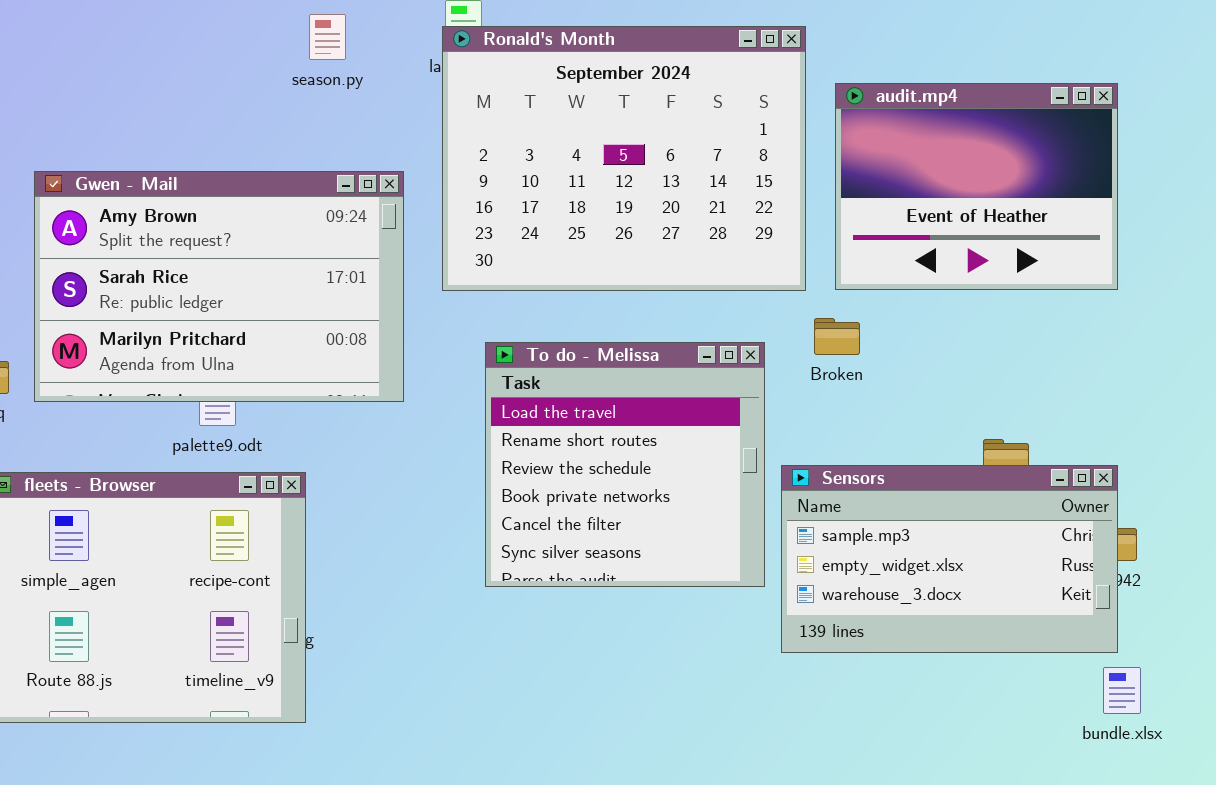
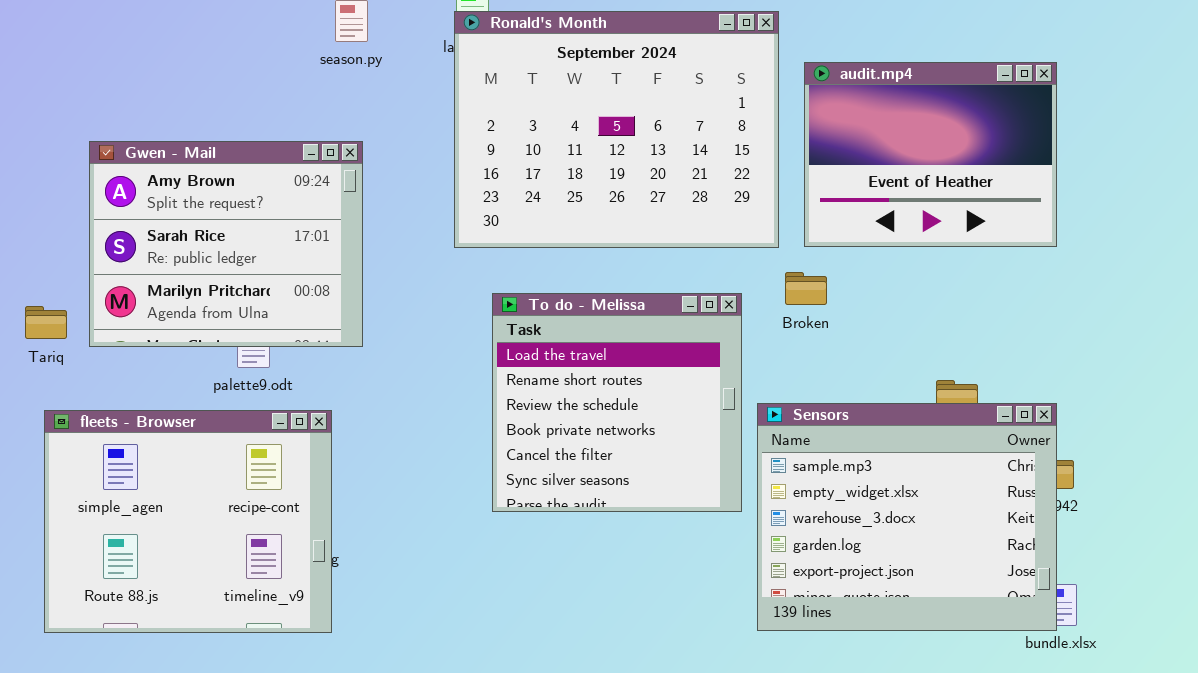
Gwen - Mail: [34,171,404,402] -> [89,141,363,347], resized
Sensors: [781,465,1118,653] -> [757,403,1057,631], resized

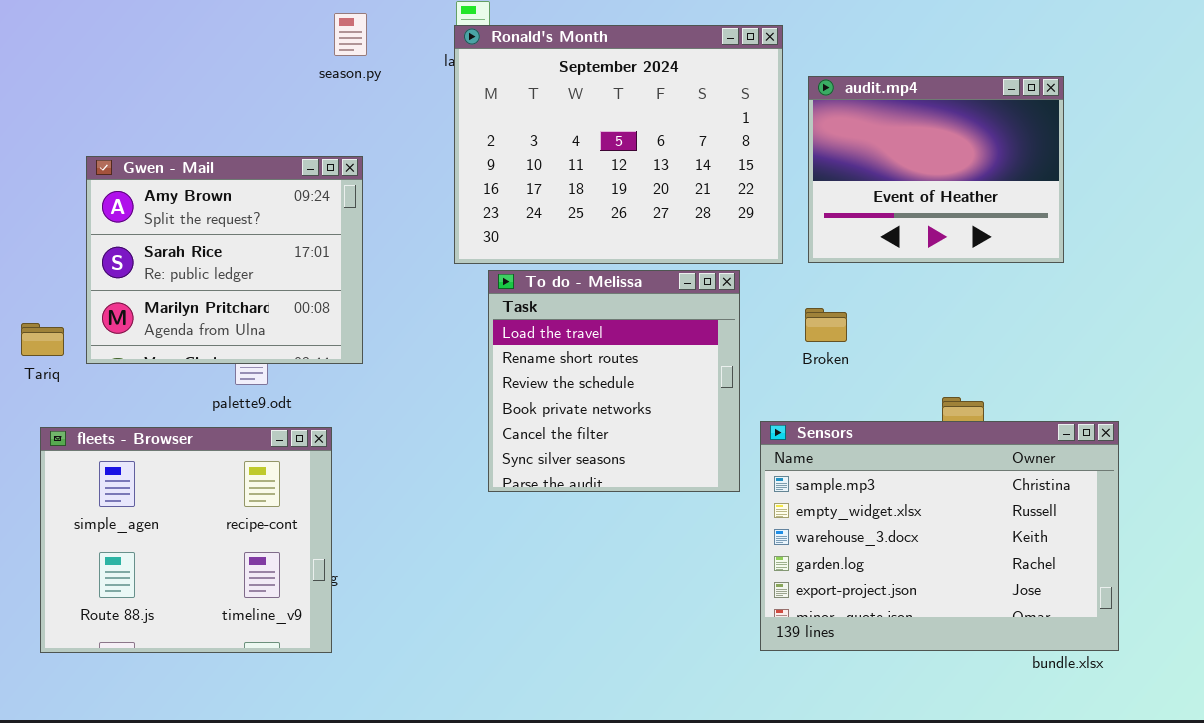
Broken: [785,272,827,305] -> [805,308,847,342], moved
To do - Melissa: [492,293,742,512] -> [488,270,740,492], moved
Sensors: [757,403,1057,631] -> [760,421,1119,651], resized

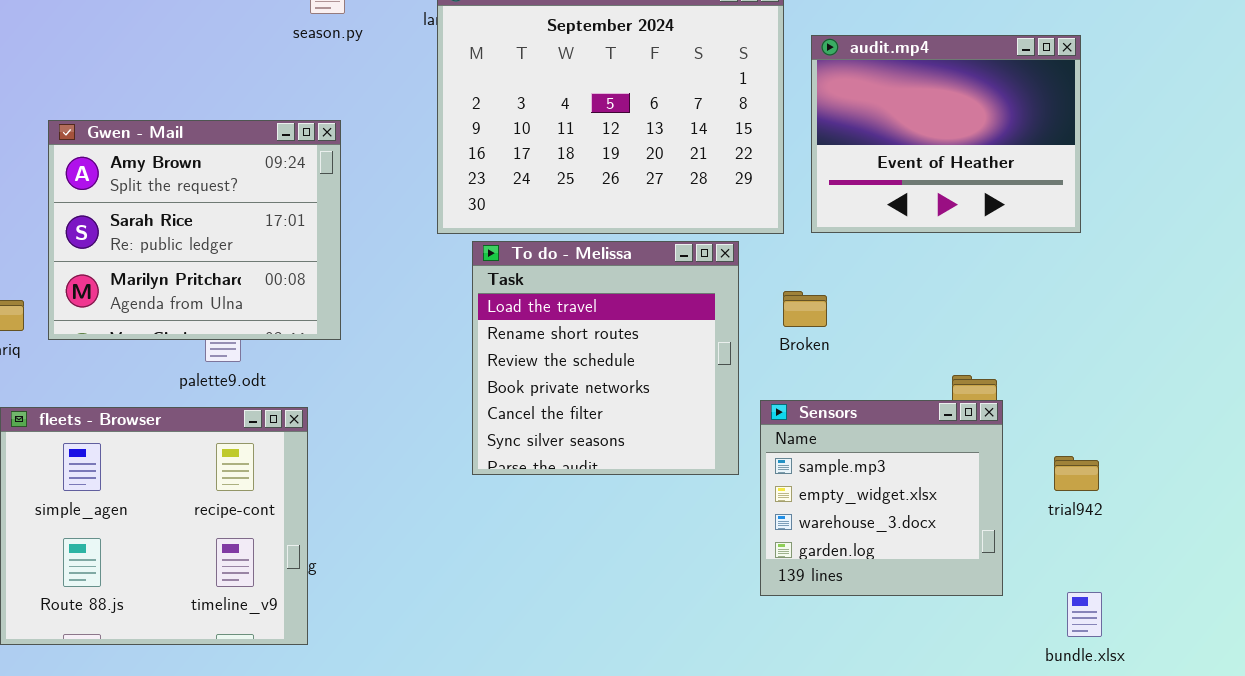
Broken: [805,308,847,342] -> [783,291,827,327], moved
Sensors: [760,421,1119,651] -> [760,400,1003,596], resized

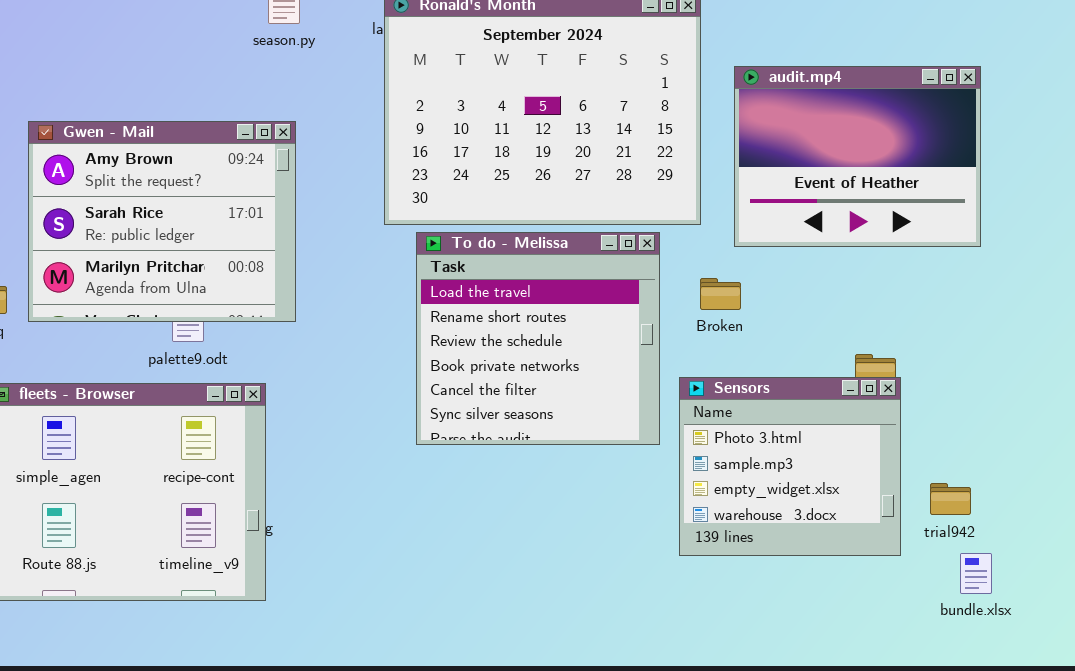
audit.mp4: [811,35,1081,233] -> [734,66,981,247], moved
Sensors: [760,400,1003,596] -> [679,377,901,556], scrolled up 1 row
trial942: [1054,456,1099,491] -> [930,483,971,515], moved

